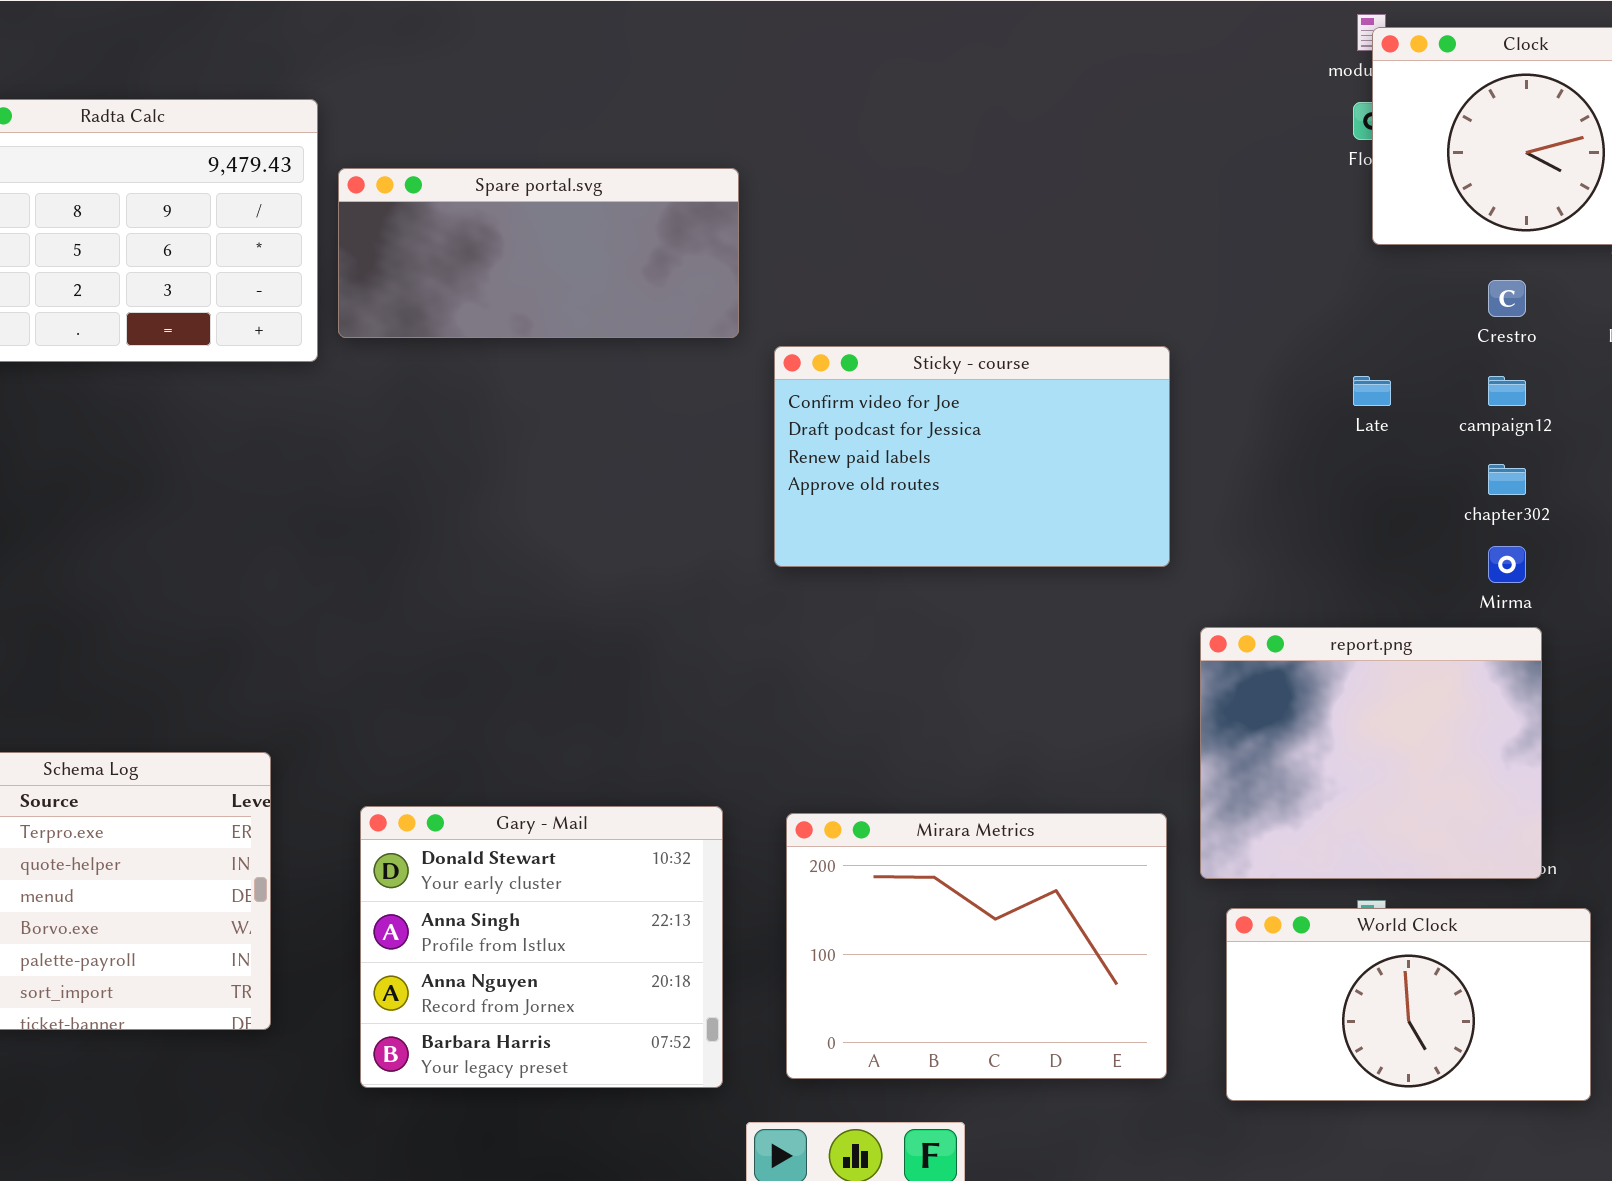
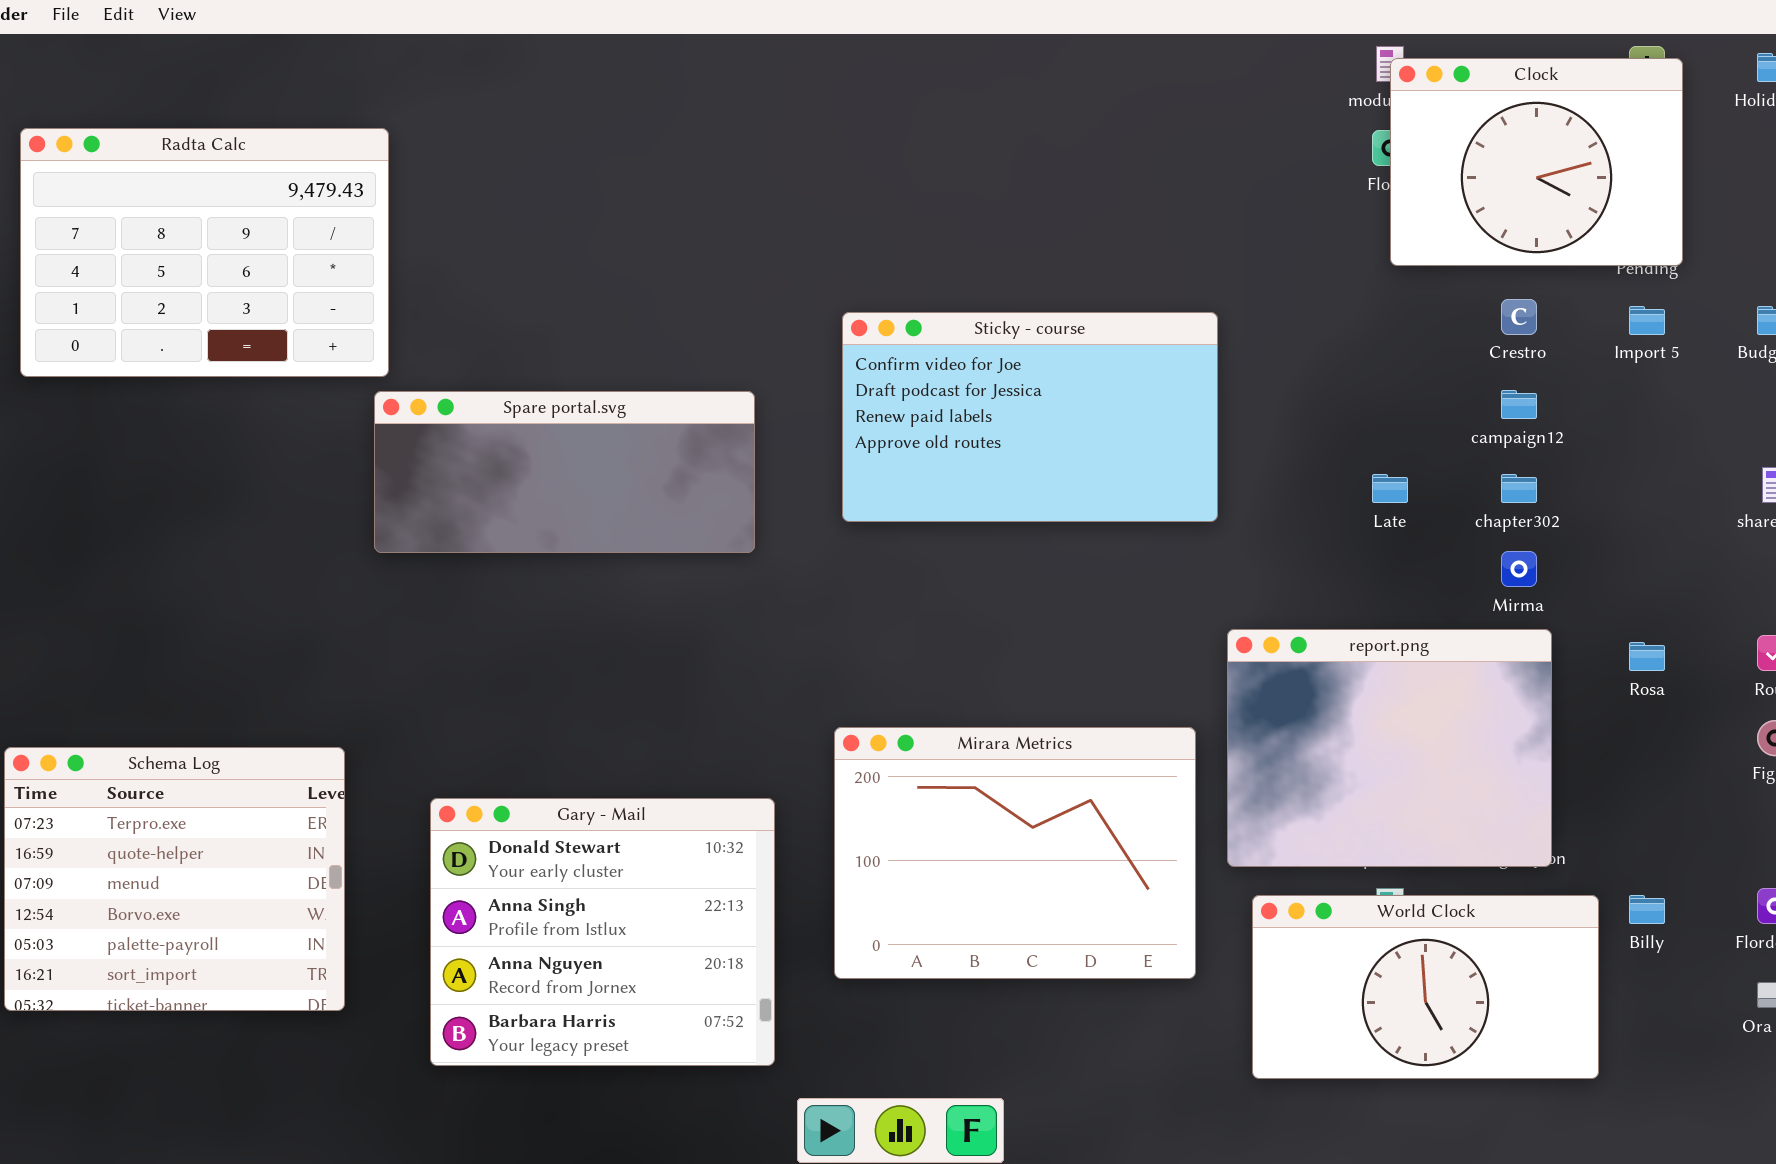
Spare portal.svg: [338,168,739,338] -> [374,391,755,553], moved
Sticky - course: [774,346,1170,567] -> [842,312,1218,522], moved
Late: [1353,376,1391,406] -> [1372,474,1408,503], moved
Mirara Metrics: [786,813,1167,1079] -> [834,727,1196,979], moved

